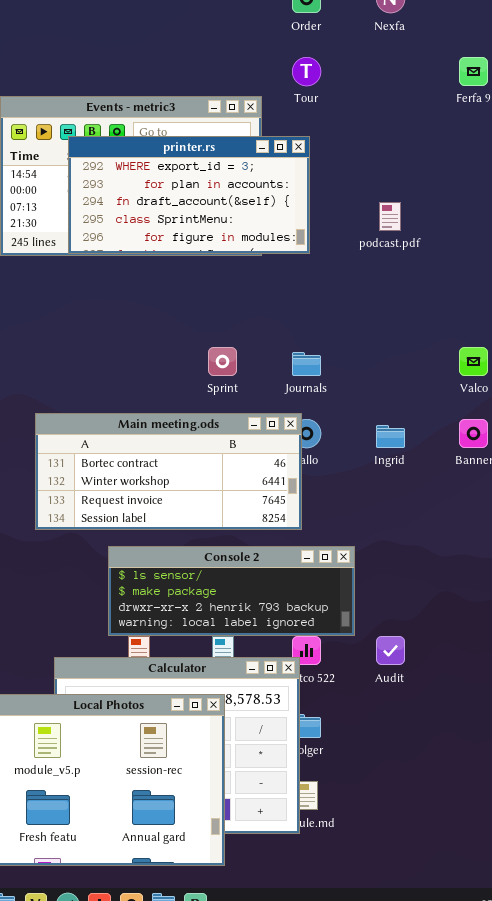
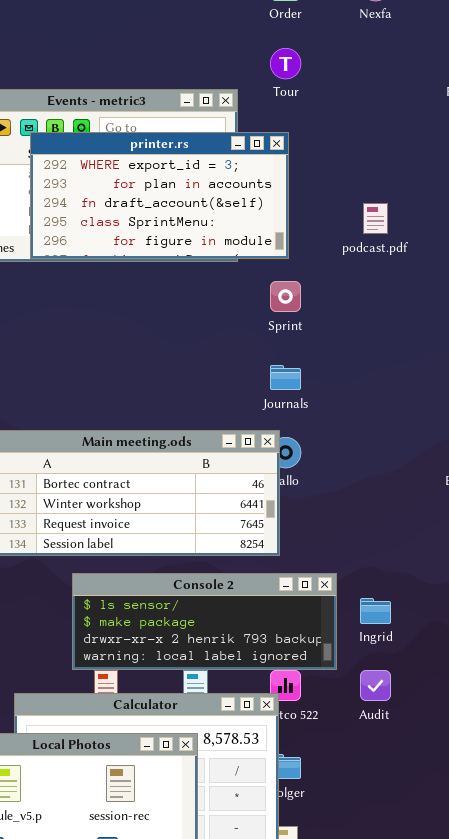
Sprint: [208,347,237,376] -> [270,281,301,312], moved
Ingrid: [376,425,405,448] -> [360,598,391,624], moved

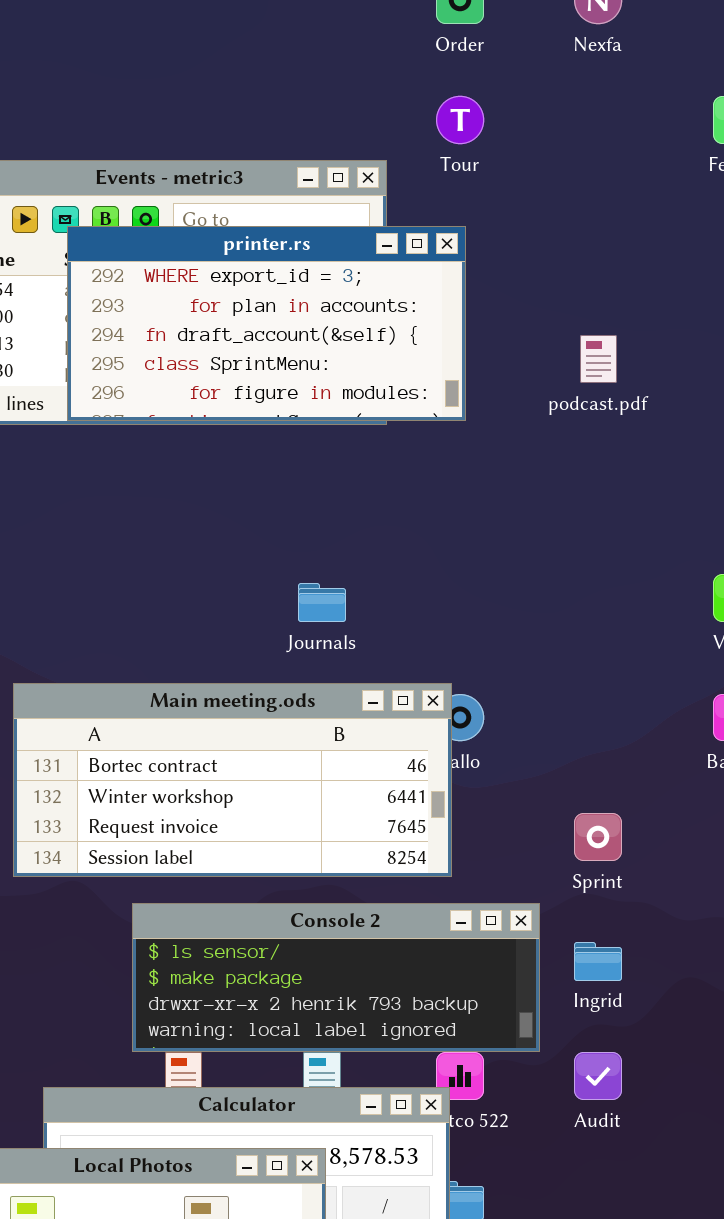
Sprint: [270,281,301,312] -> [574,813,622,861], moved
Journals: [270,365,301,390] -> [298,583,346,622], moved

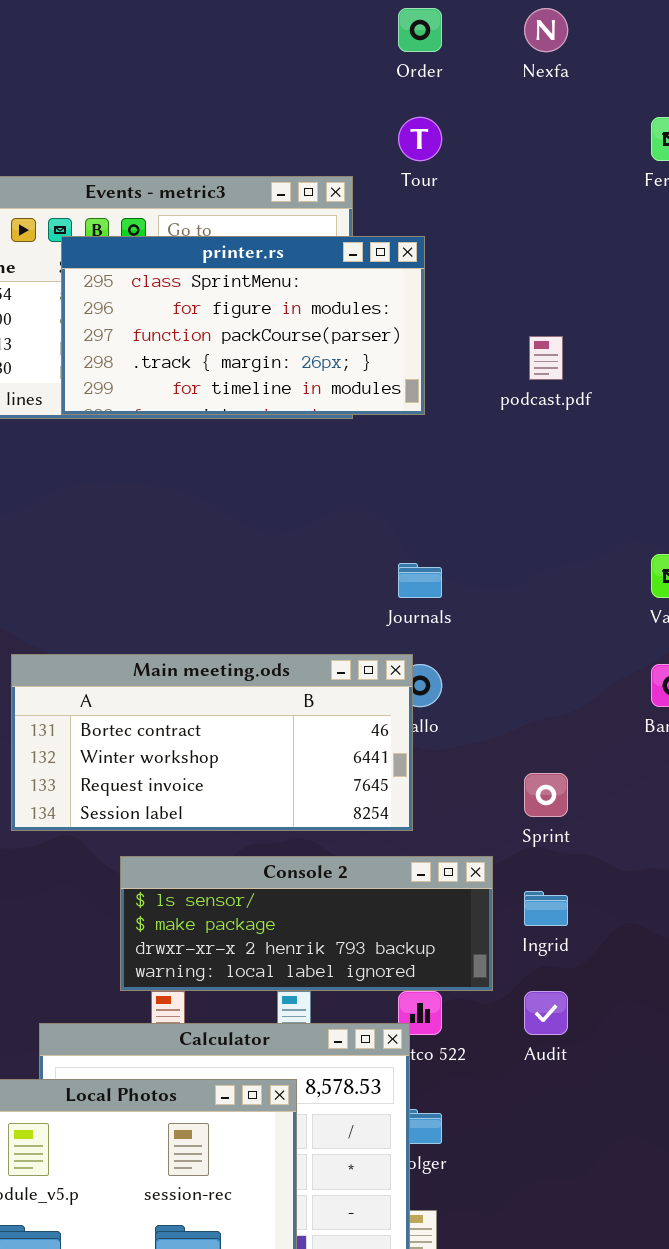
printer.rs: [67,226,466,421] -> [61,236,425,415], scrolled down 3 rows
Journals: [298,583,346,622] -> [398,563,442,598], moved

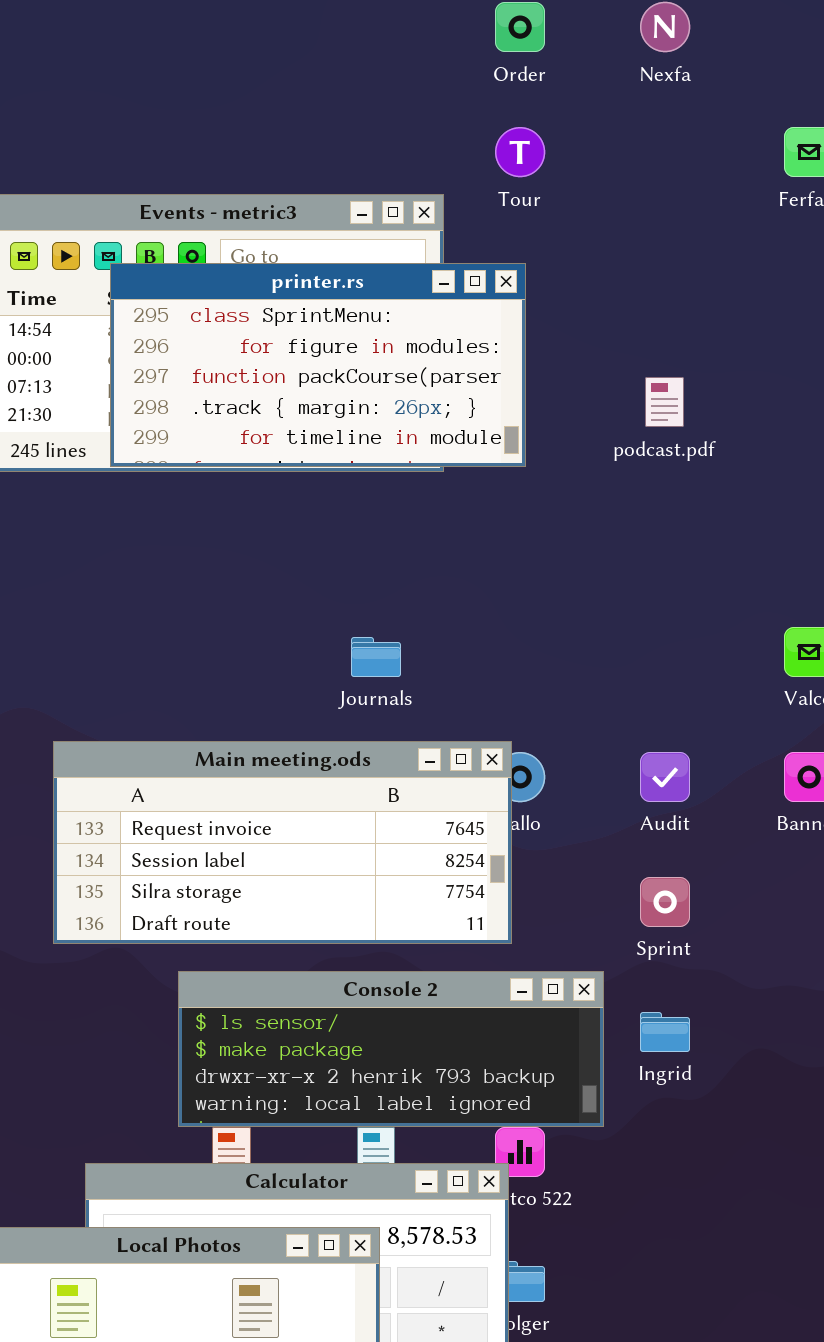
Journals: [398,563,442,598] -> [351,637,401,677], moved
Main meeting.ods: [11,654,413,831] -> [53,741,512,944], scrolled down 2 rows
Audit: [524,991,568,1035] -> [640,752,690,802], moved

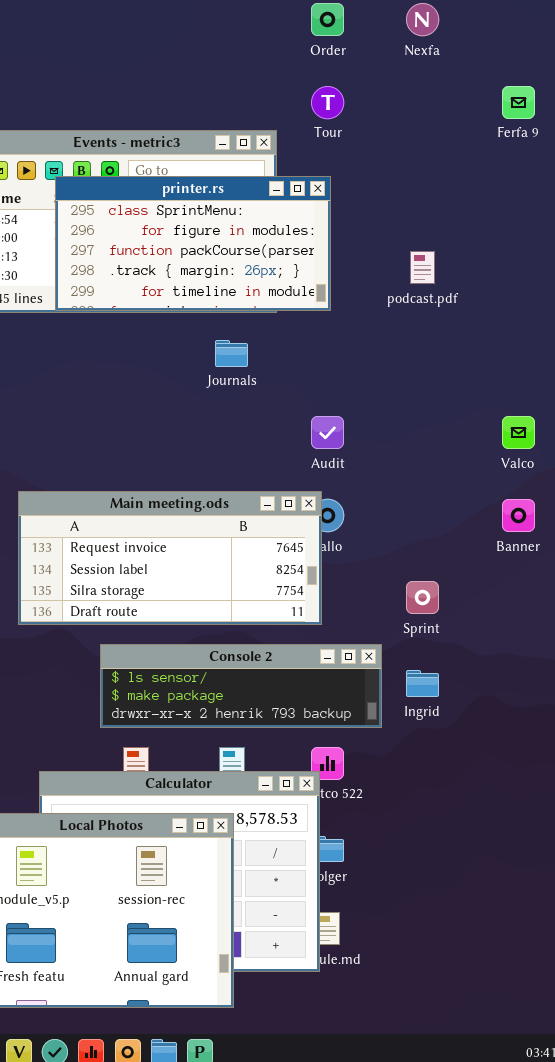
Journals: [351,637,401,677] -> [215,340,248,367], moved
Audit: [640,752,690,802] -> [311,416,344,449], moved
Console 2: [178,971,604,1127] -> [100,644,382,728], resized

